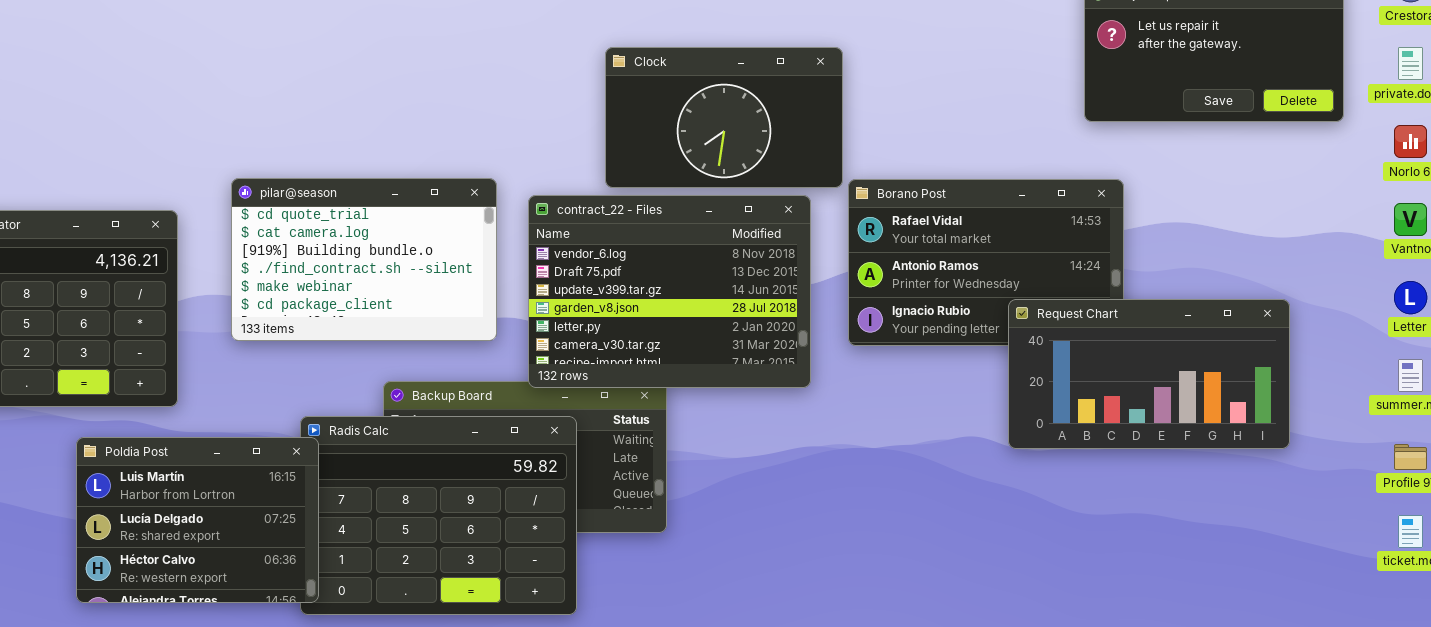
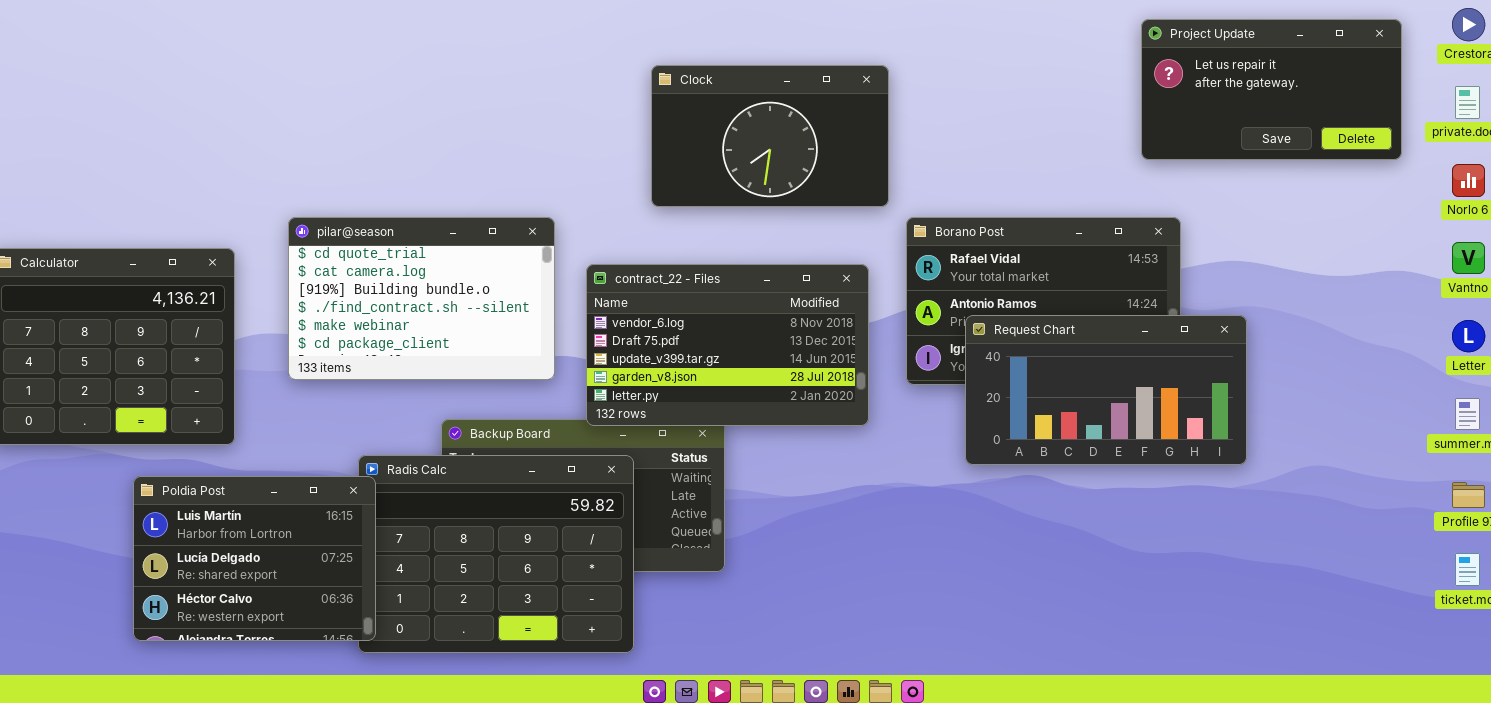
Clock: [605,47,843,188] -> [651,65,889,207], moved
contract_22 - Files: [528,195,811,388] -> [586,264,869,426], resized
Request Chart: [1008,299,1290,449] -> [965,315,1247,465], moved

